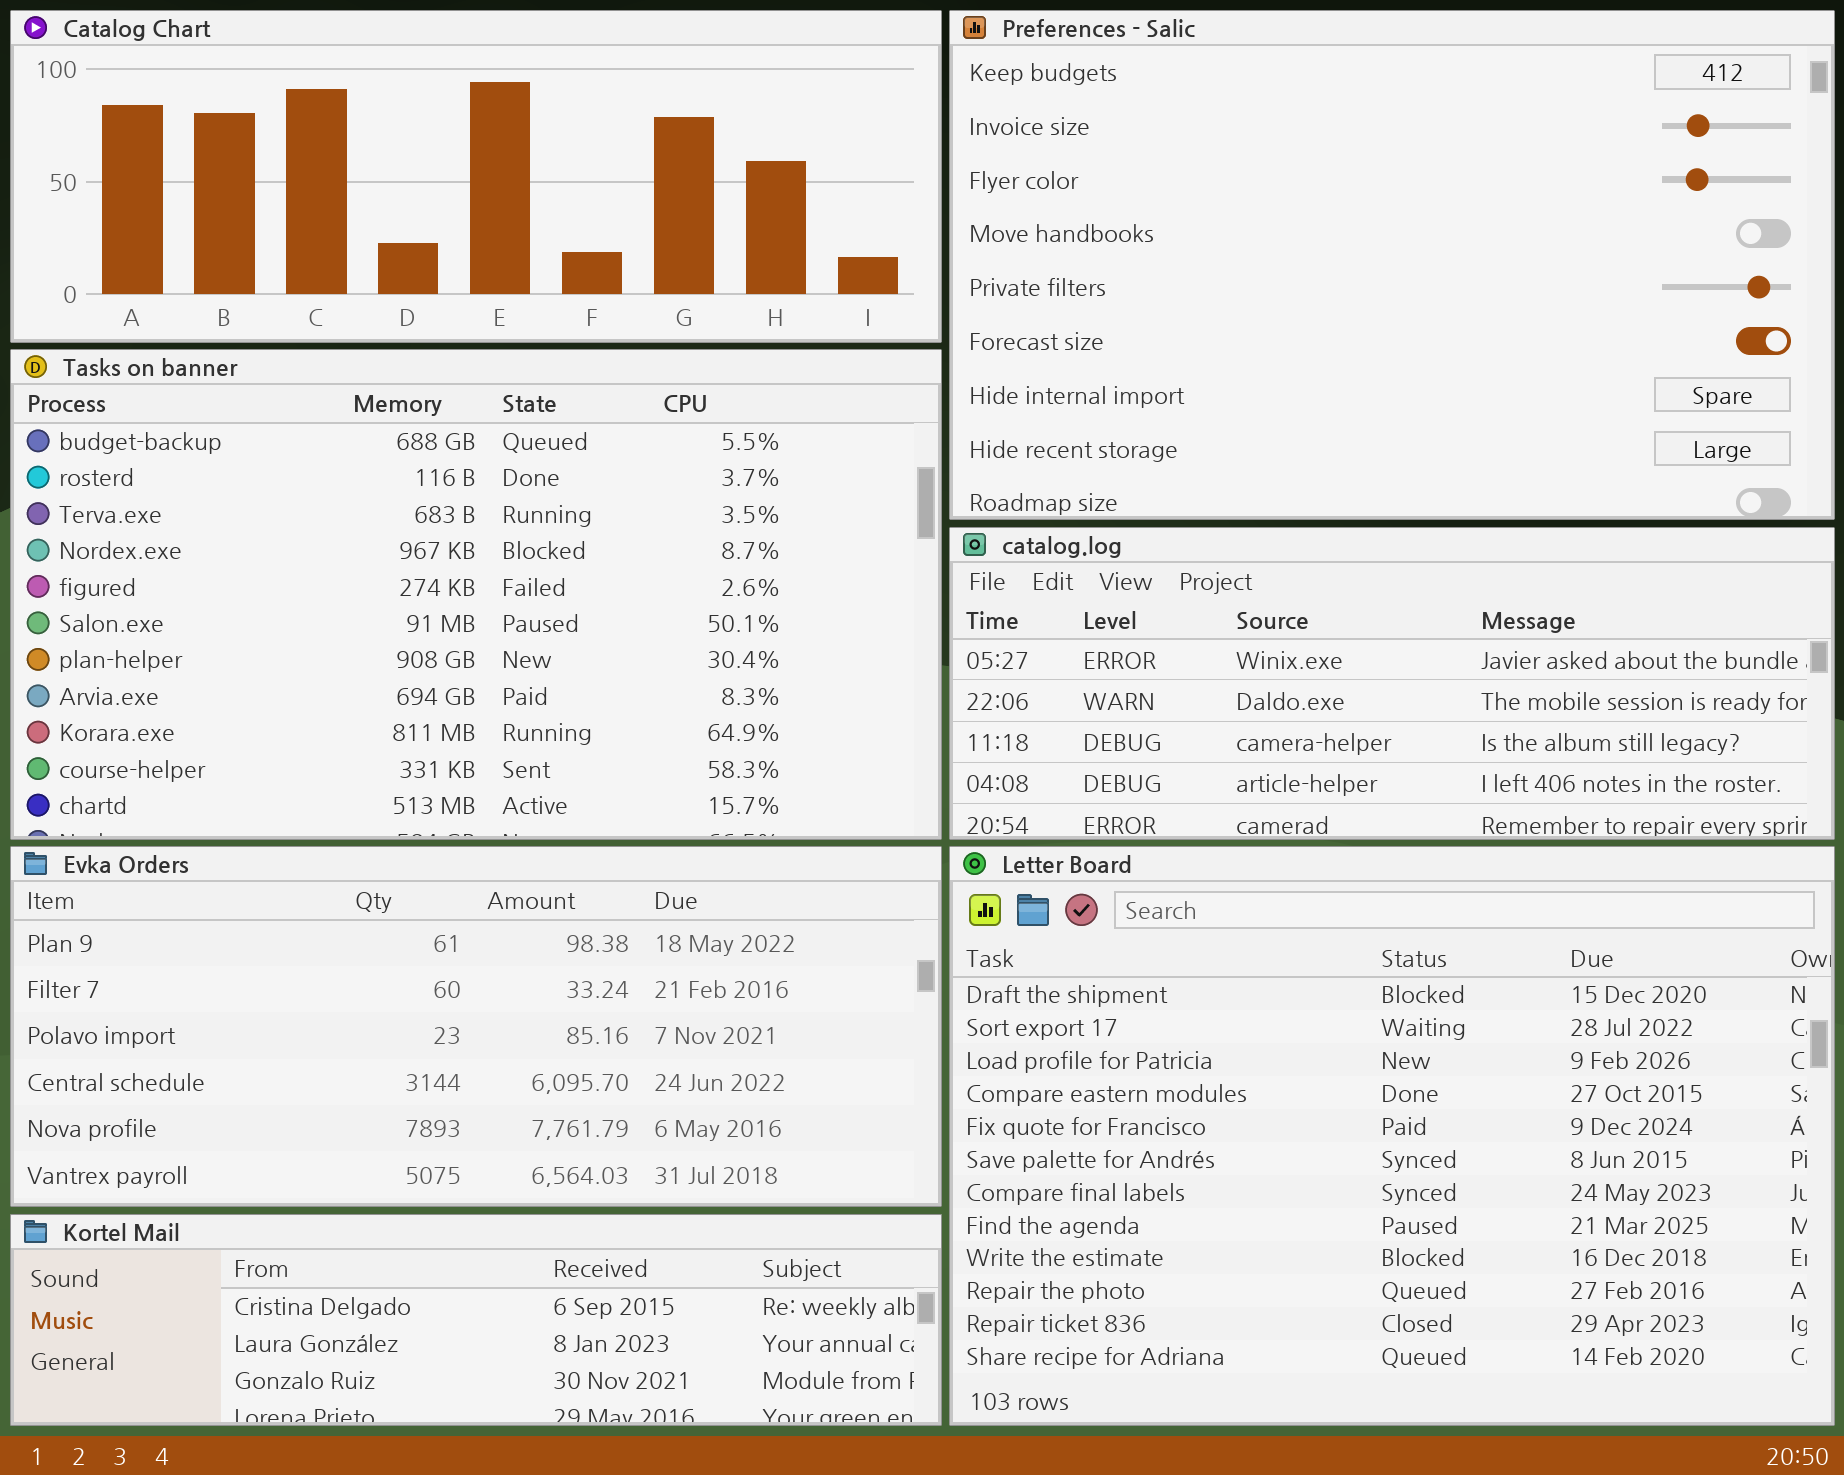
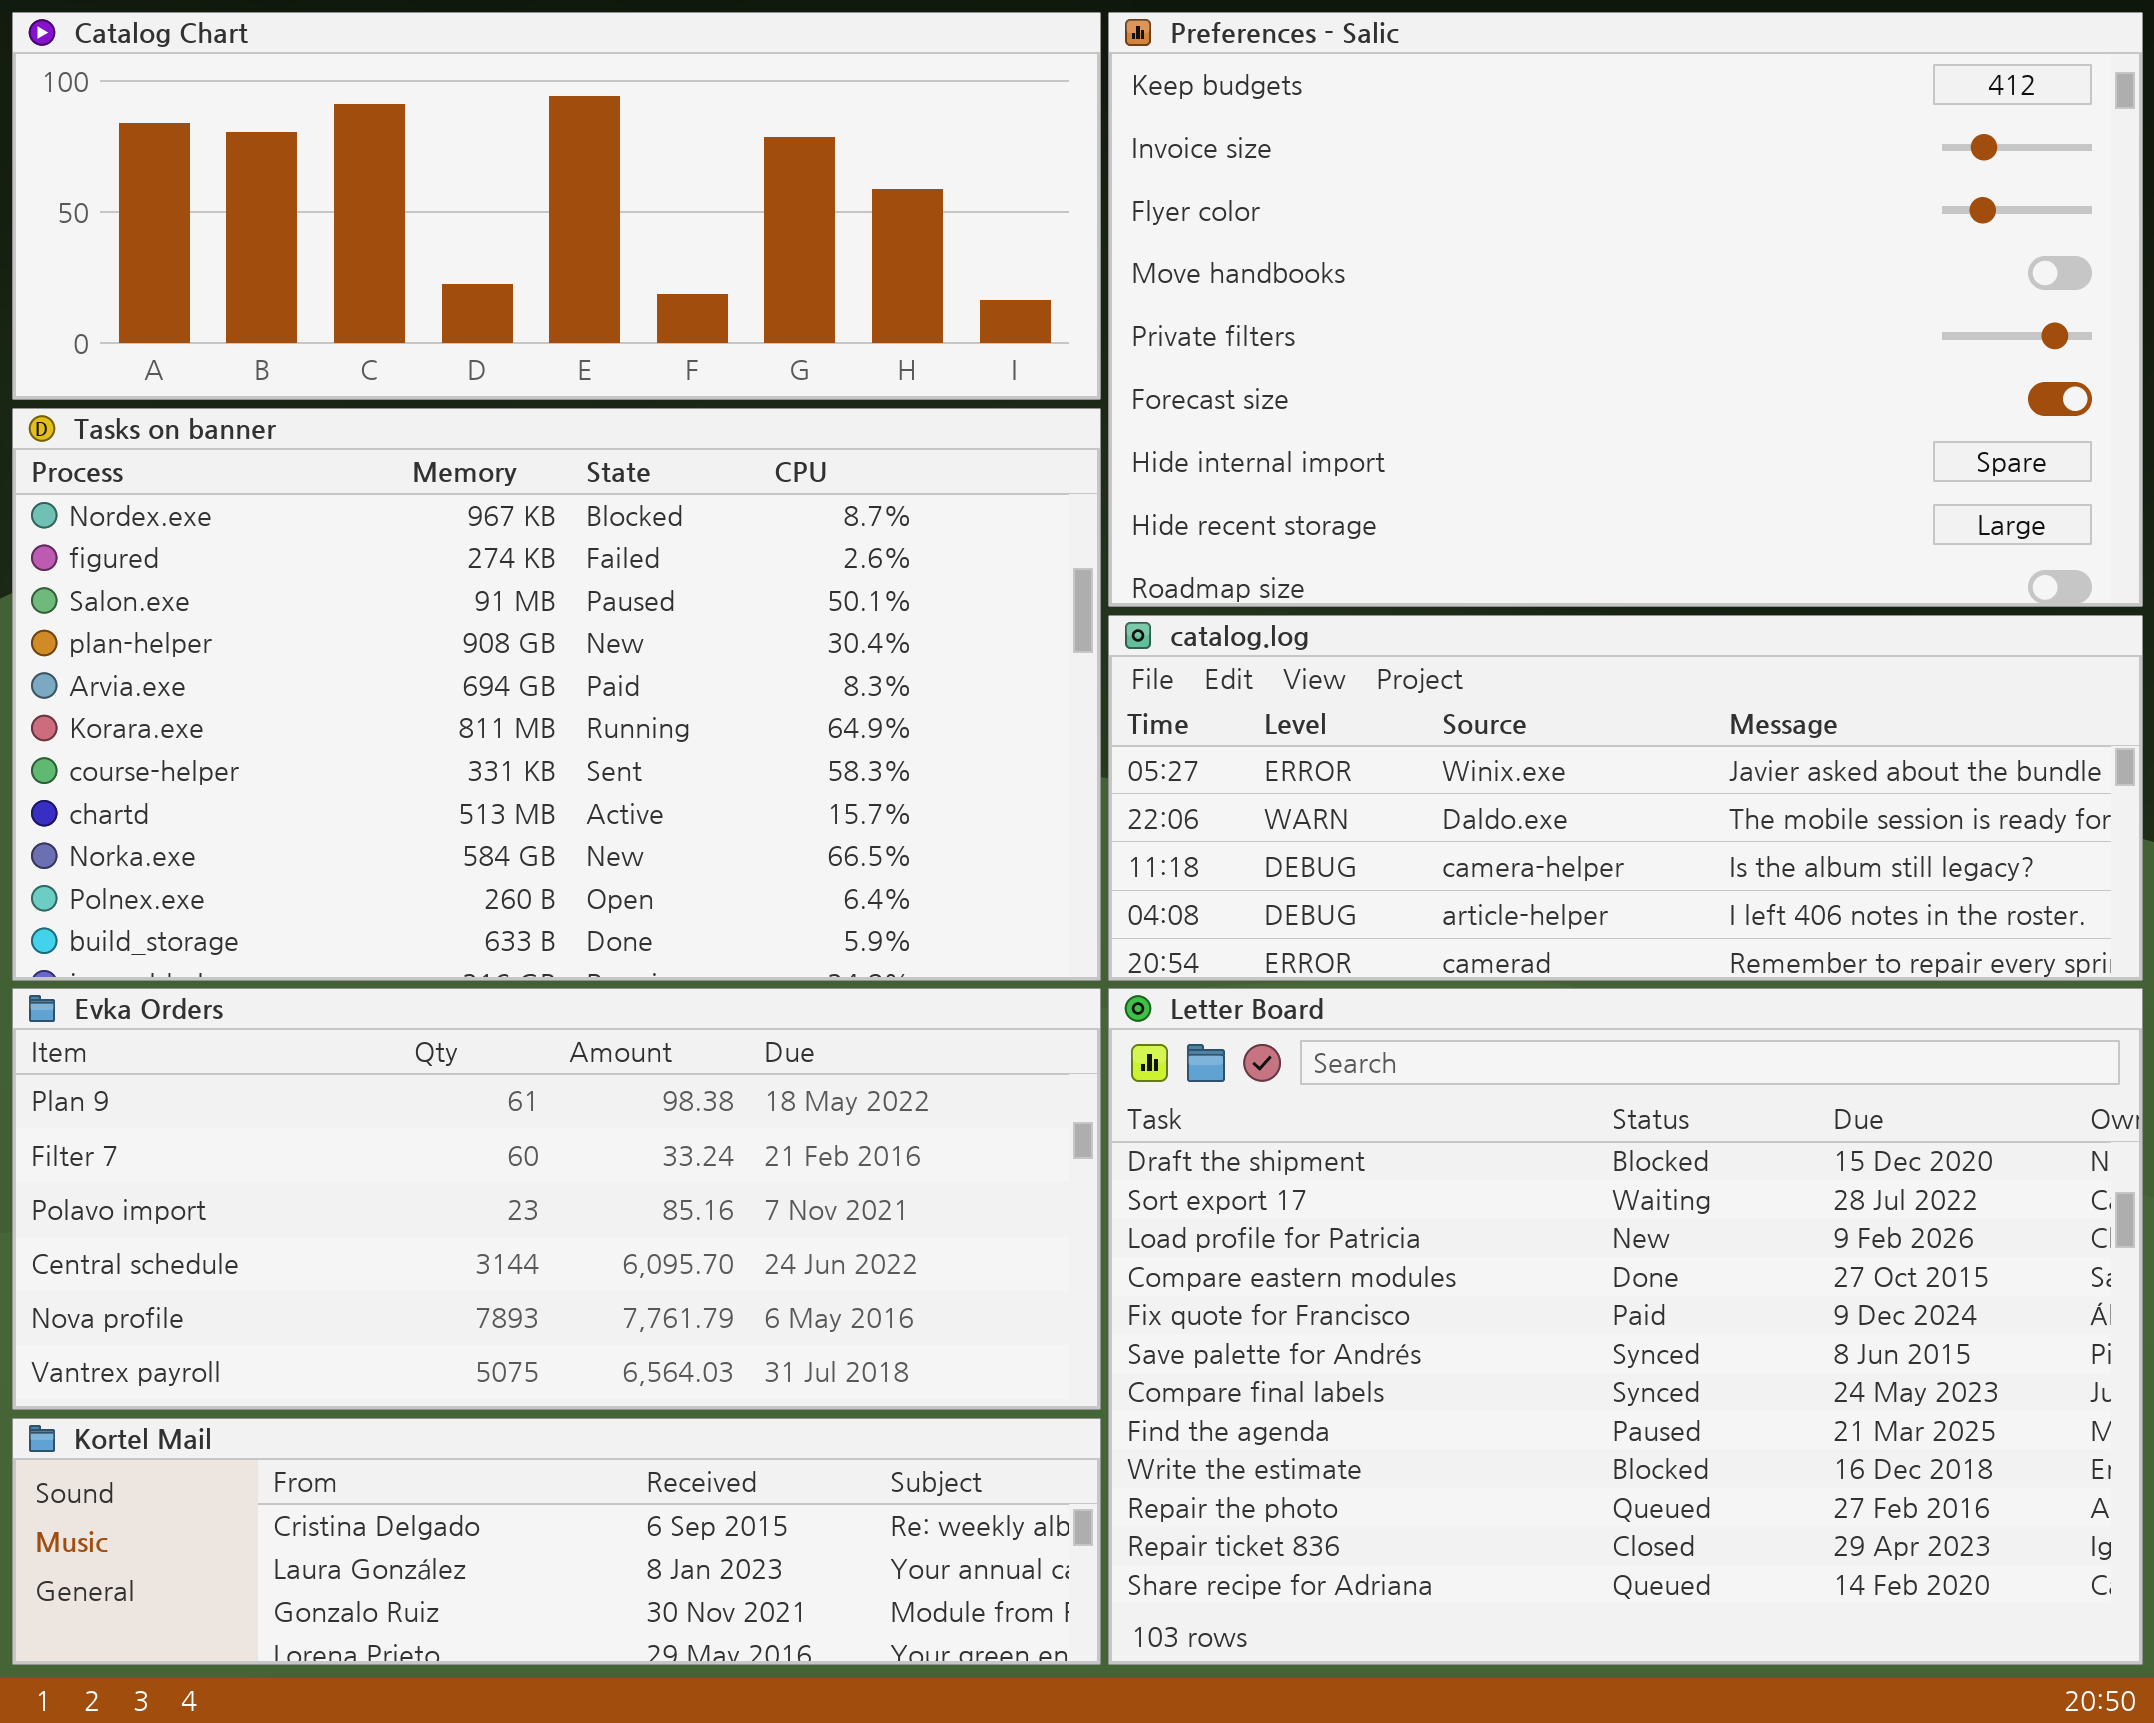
Tasks on banner: [10,349,942,840] -> [12,408,1101,981], scrolled down 3 rows

